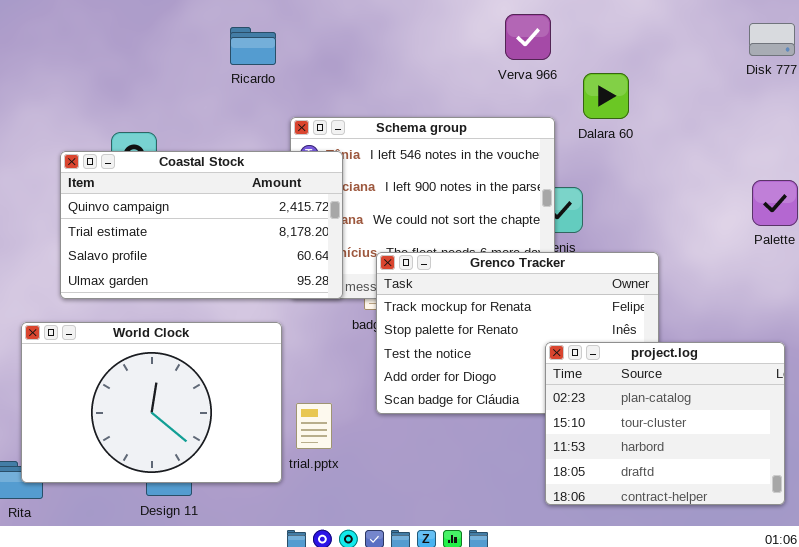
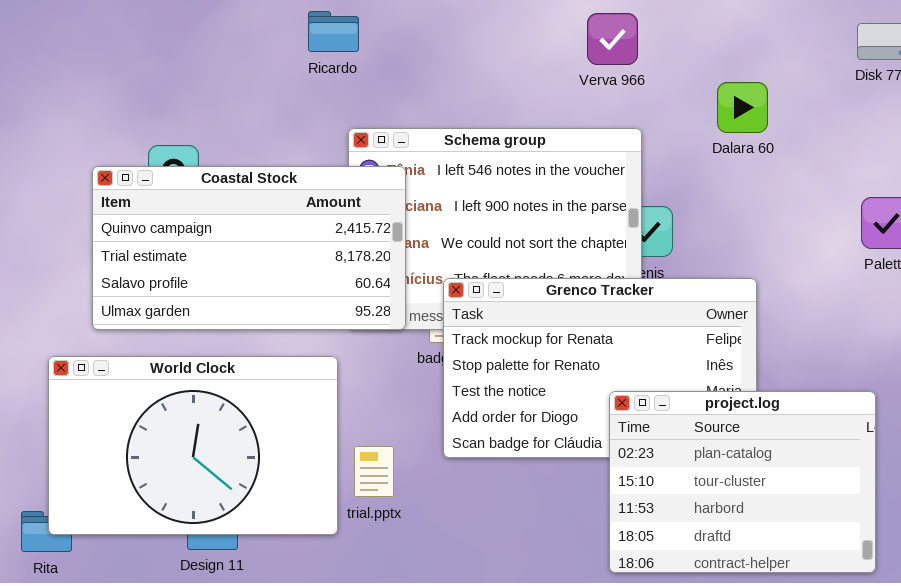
Ricardo: [230,27,276,65] -> [308,11,359,52], moved
Dalara 60: [583,73,629,119] -> [717,82,768,133], moved
project.log: [545,342,785,505] -> [609,391,876,573], moved

